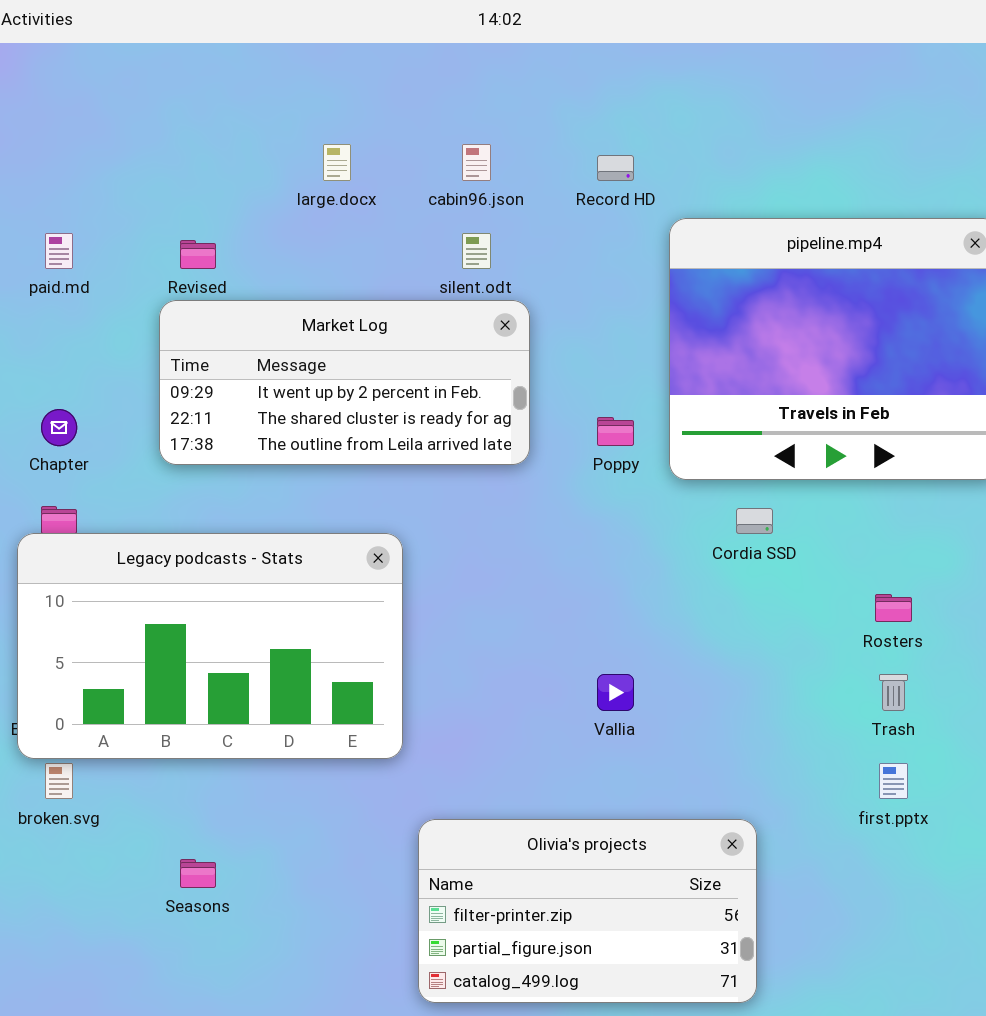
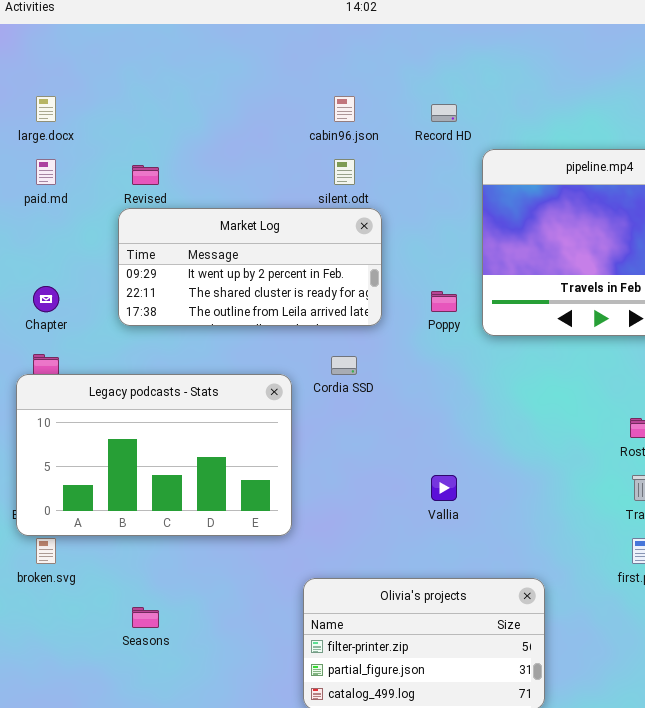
large.docx: [323,144,351,181] -> [36,96,56,122], moved
Cordia SSD: [736,508,773,534] -> [331,356,357,375], moved

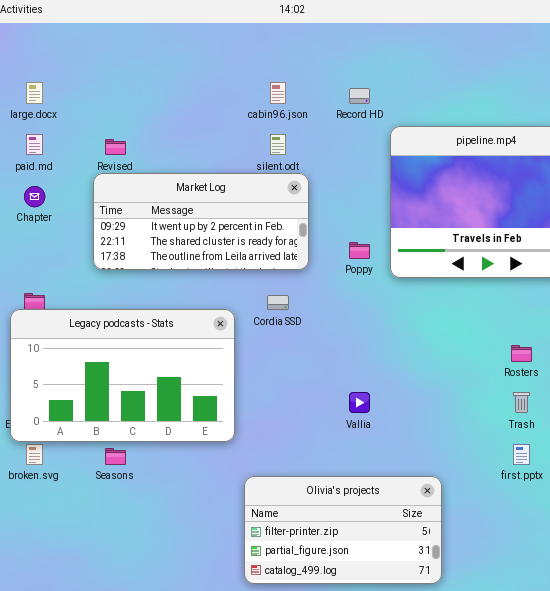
Chapter: [33,286,59,312] -> [24,186,45,207], moved
Seasons: [132,607,159,628] -> [105,448,126,465], moved

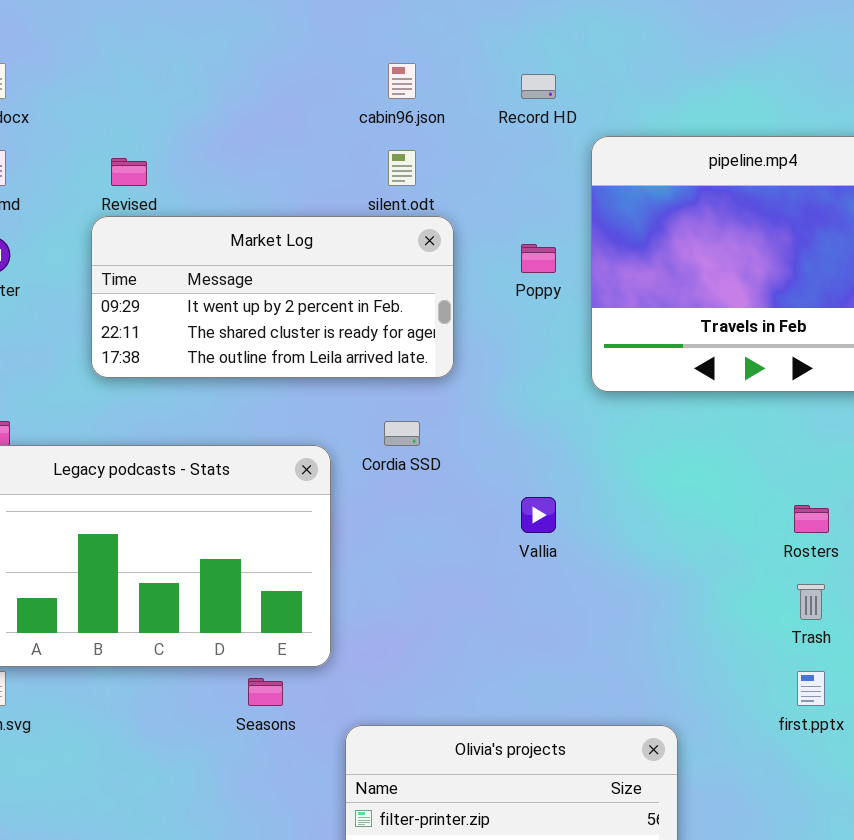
Poppy: [349,242,370,259] -> [521,244,556,273], moved
Vallia: [349,392,370,413] -> [521,497,556,533], moved
Seasons: [105,448,126,465] -> [248,678,283,706], moved

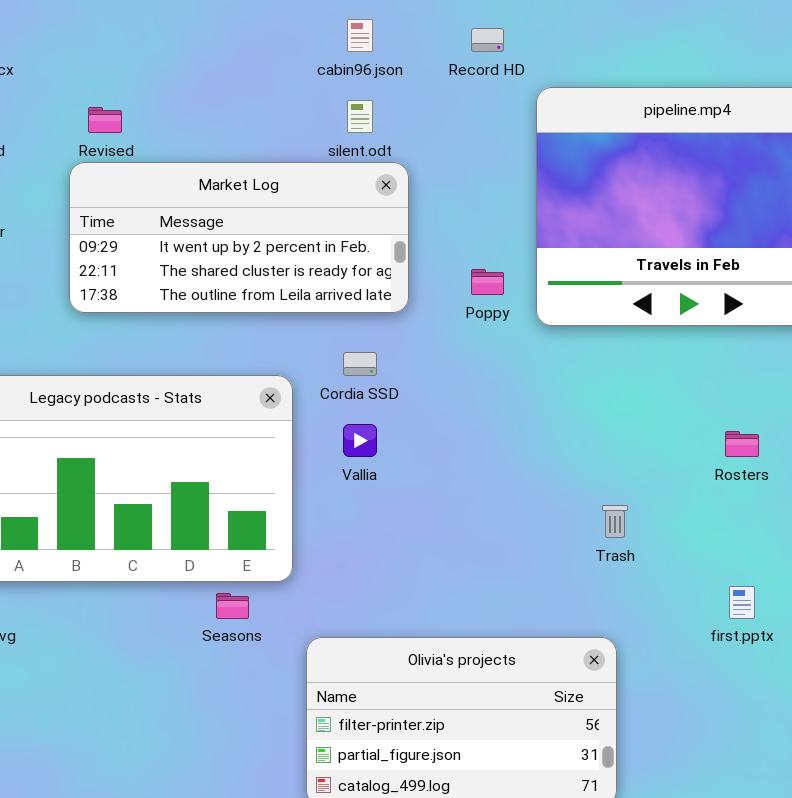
Poppy: [521,244,556,273] -> [471,269,504,295], moved
Vallia: [521,497,556,533] -> [343,424,377,457], moved
Trash: [797,584,825,620] -> [602,505,628,538], moved

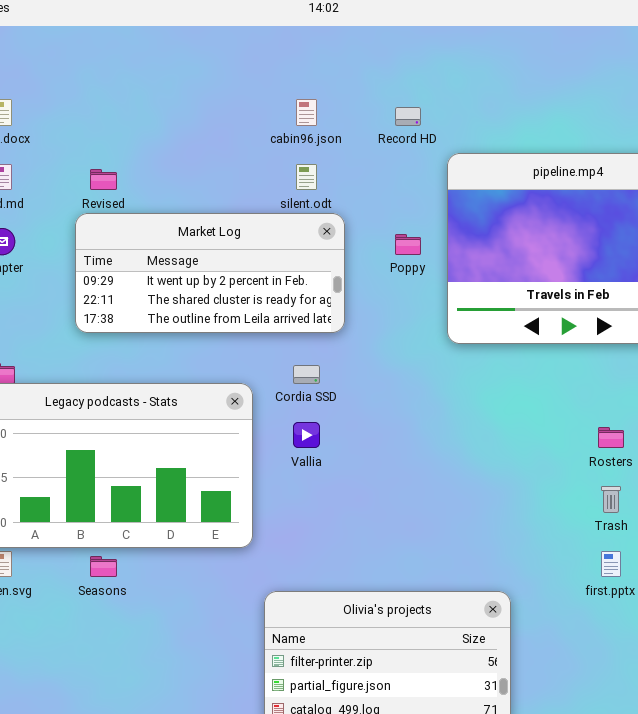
Poppy: [471,269,504,295] -> [395,234,421,255], moved
Trash: [602,505,628,538] -> [601,486,621,513], moved
Seasons: [216,593,249,619] -> [90,556,117,577], moved

